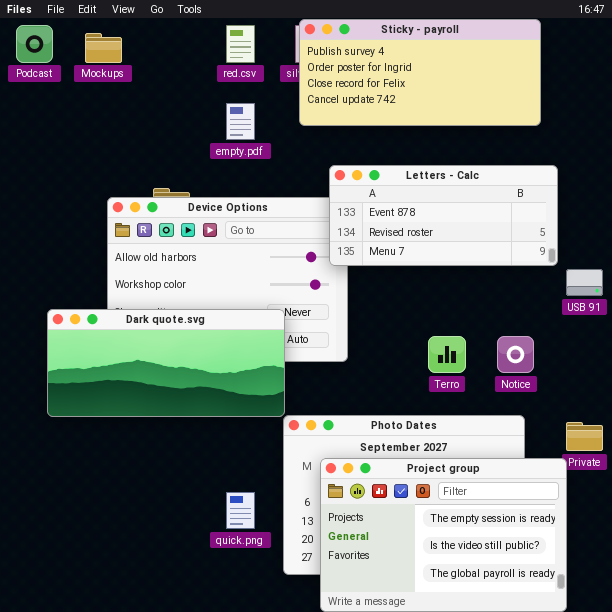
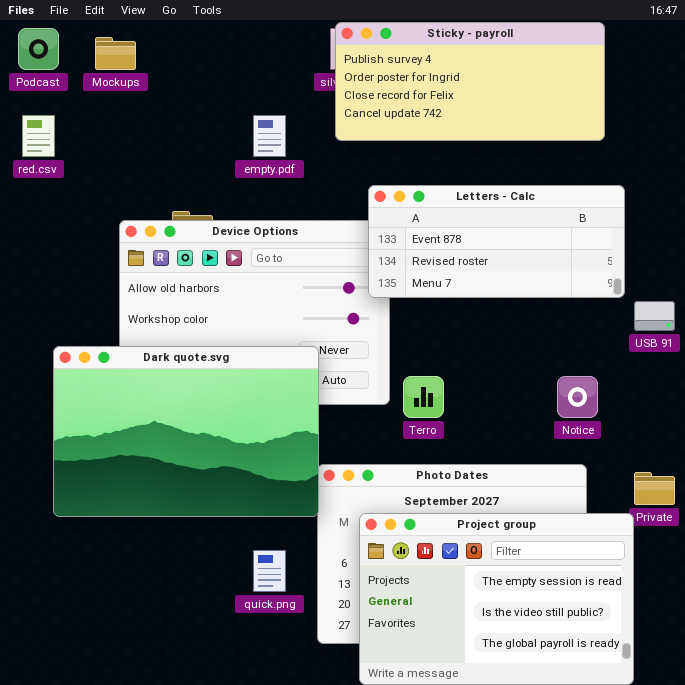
red.csv: [226,25,255,63] -> [22,115,55,157], moved
Dark quote.svg: [47,309,285,417] -> [53,346,319,517], resized
Terro: [428,336,466,373] -> [403,376,444,418], moved

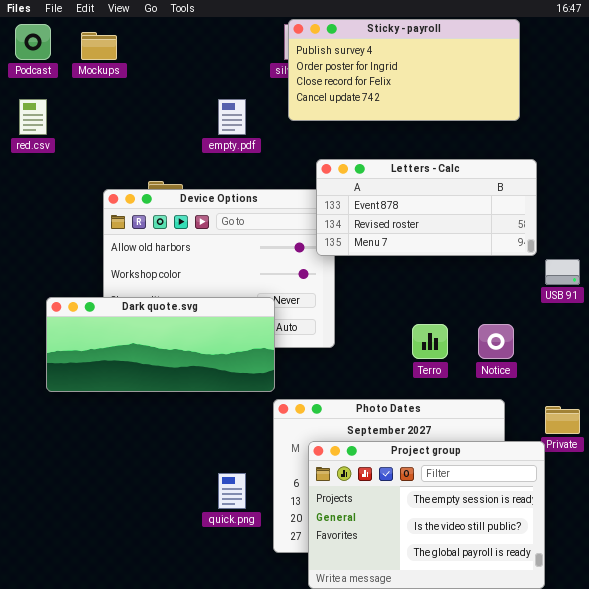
Dark quote.svg: [53,346,319,517] -> [46,297,275,392], resized
Terro: [403,376,444,418] -> [412,324,448,359], moved

